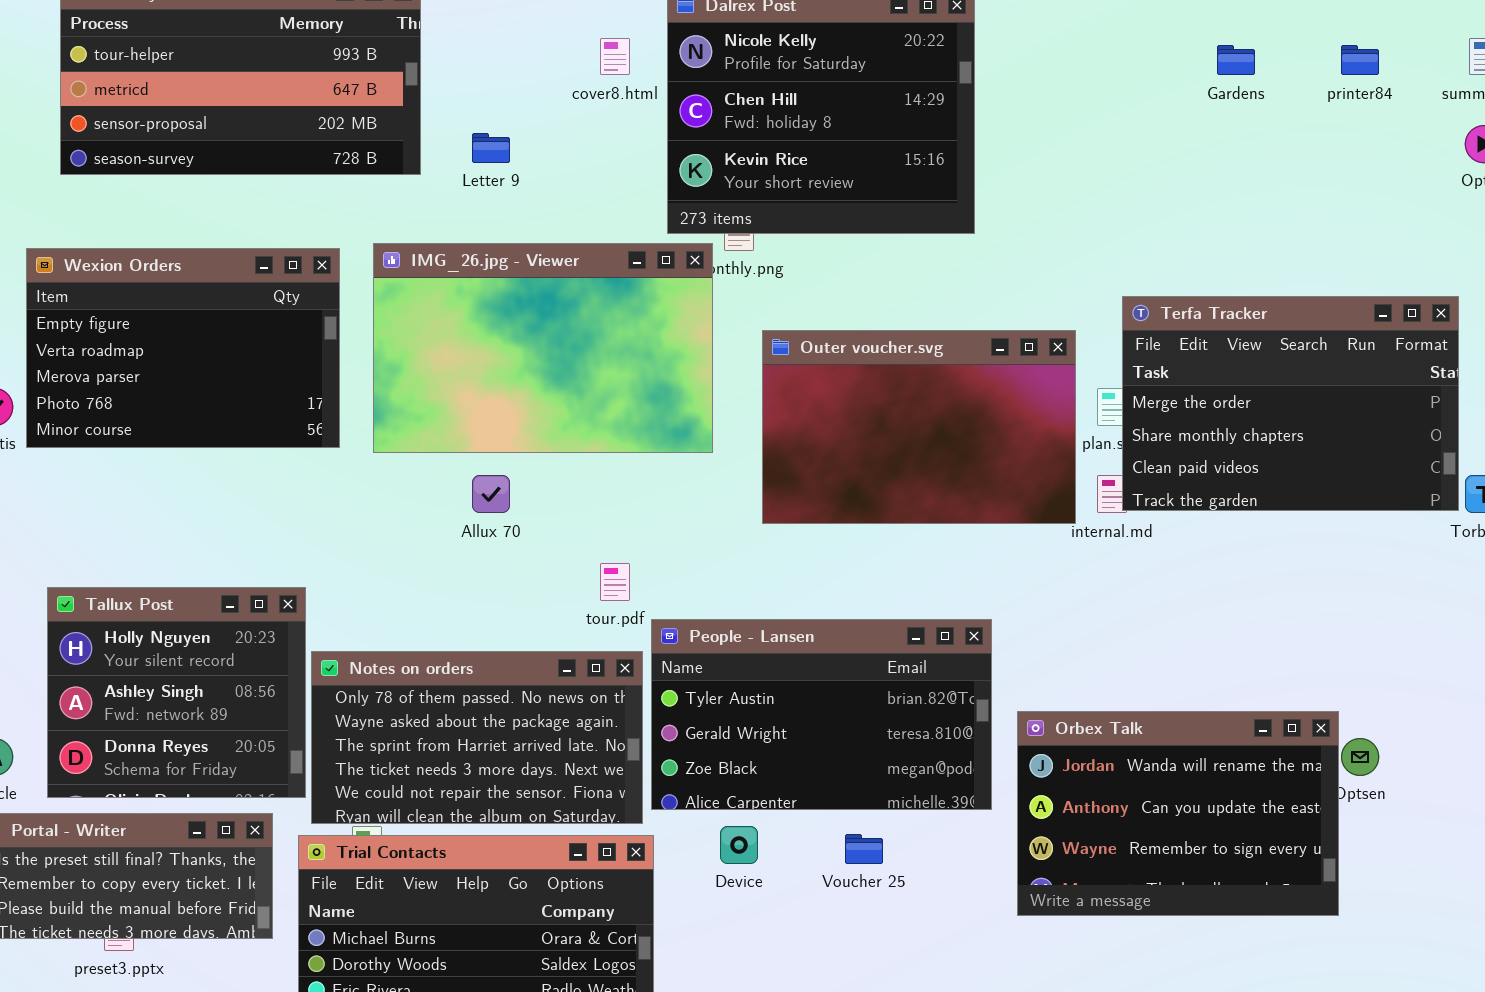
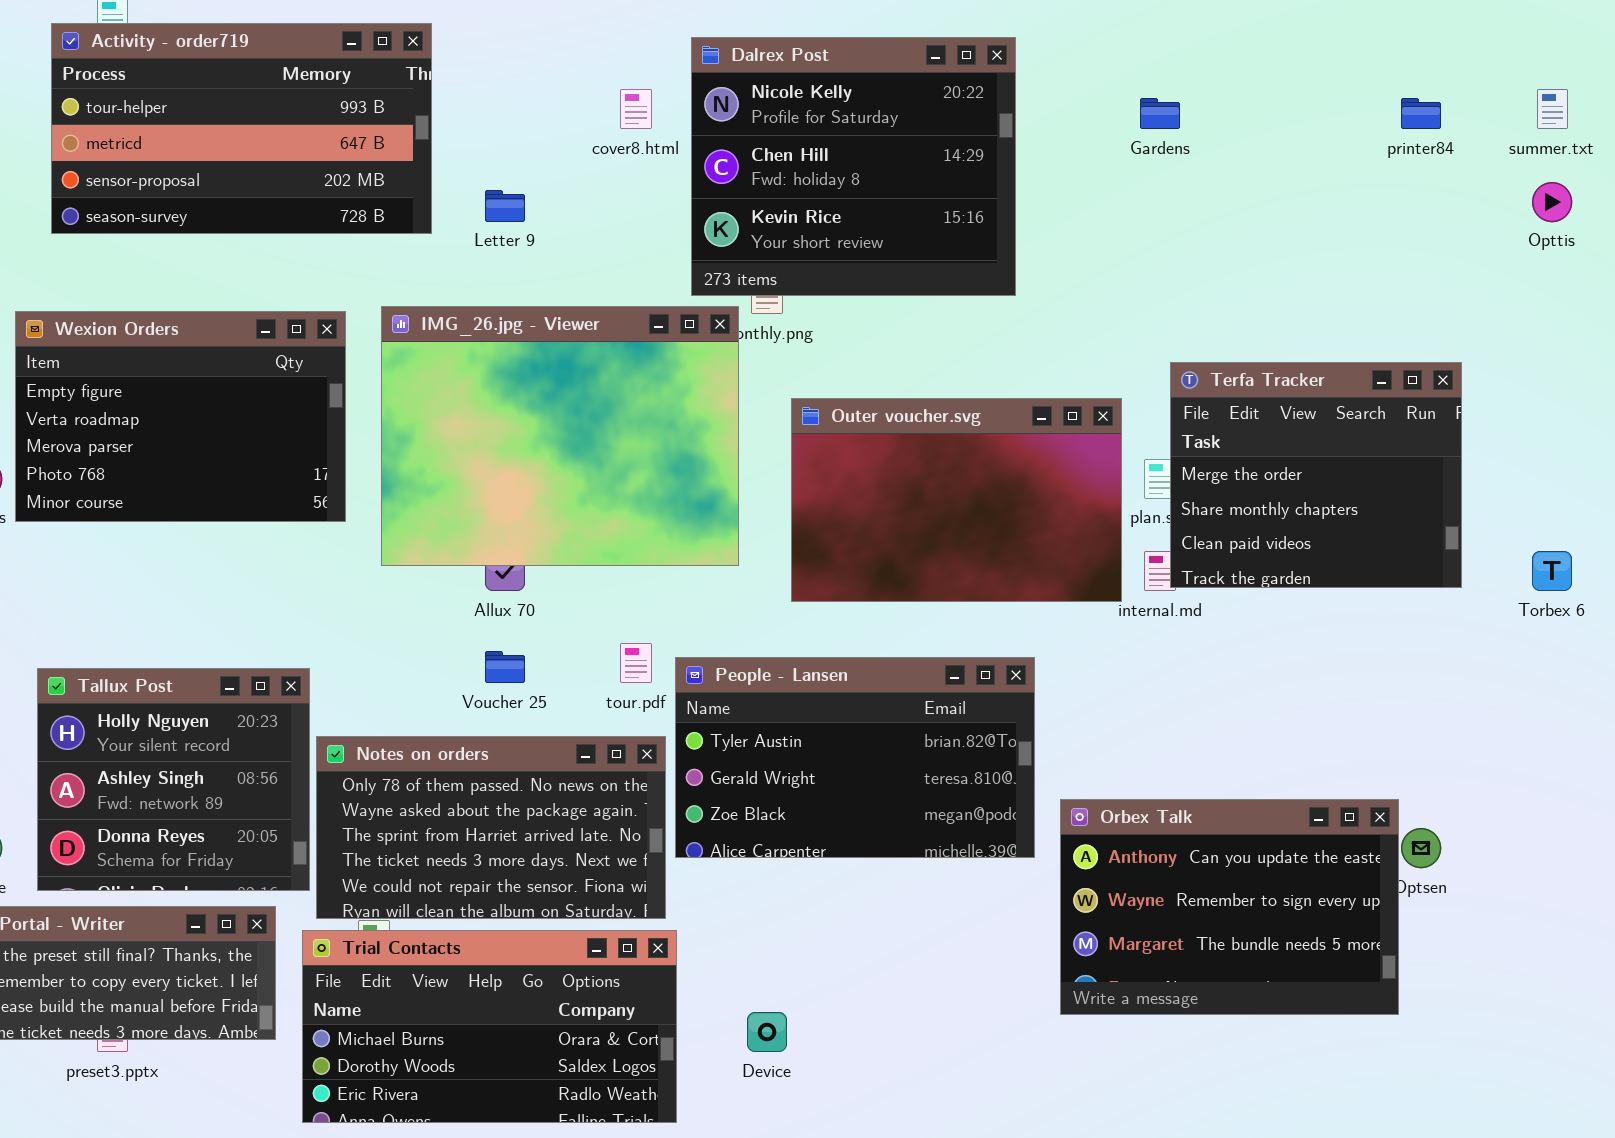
Gardens: [1217,45,1255,75] -> [1140,98,1180,129], moved
IMG_26.jpg - Viewer: [373,243,713,453] -> [381,306,739,566], resized
Terfa Tracker: [1122,296,1459,511] -> [1170,362,1462,588], resized
People - Lansen: [651,619,992,810] -> [675,657,1035,858], moved
Orbex Talk: [1017,711,1339,916] -> [1060,799,1399,1015], scrolled down 1 row
Device: [720,826,758,864] -> [747,1012,787,1052], moved
Voucher 25: [845,834,883,864] -> [485,651,525,683], moved

